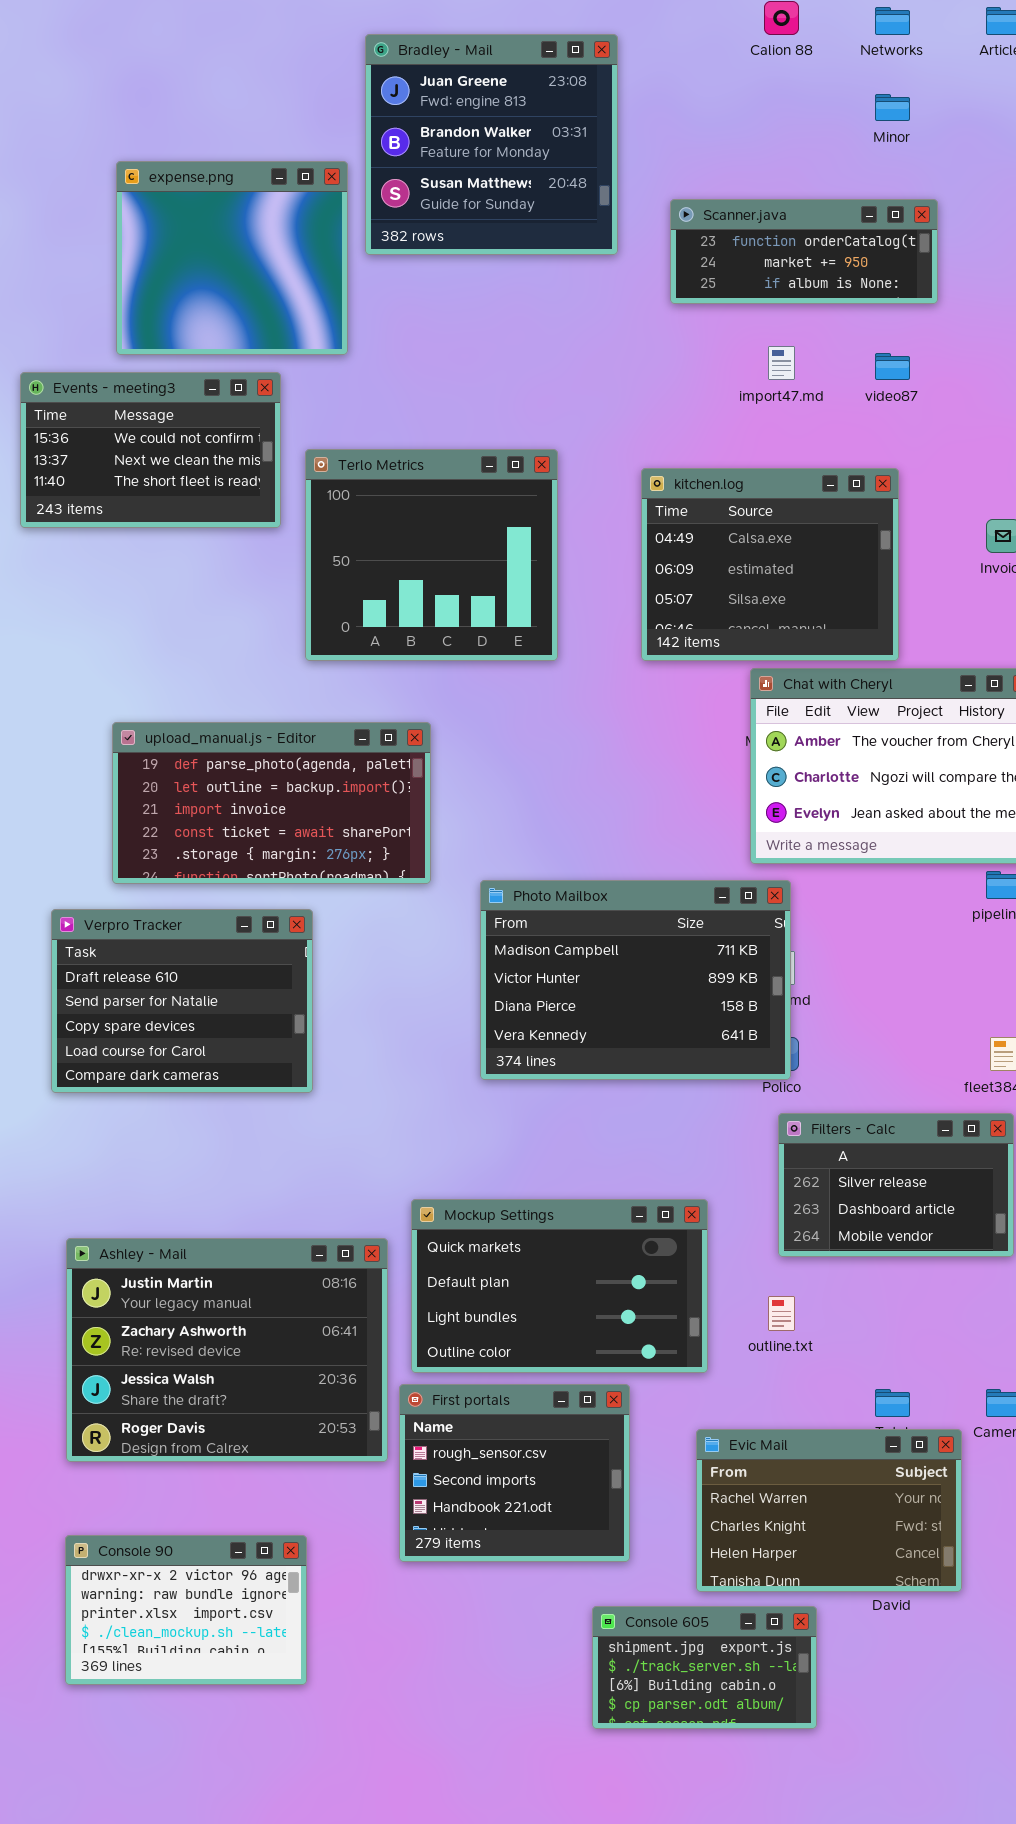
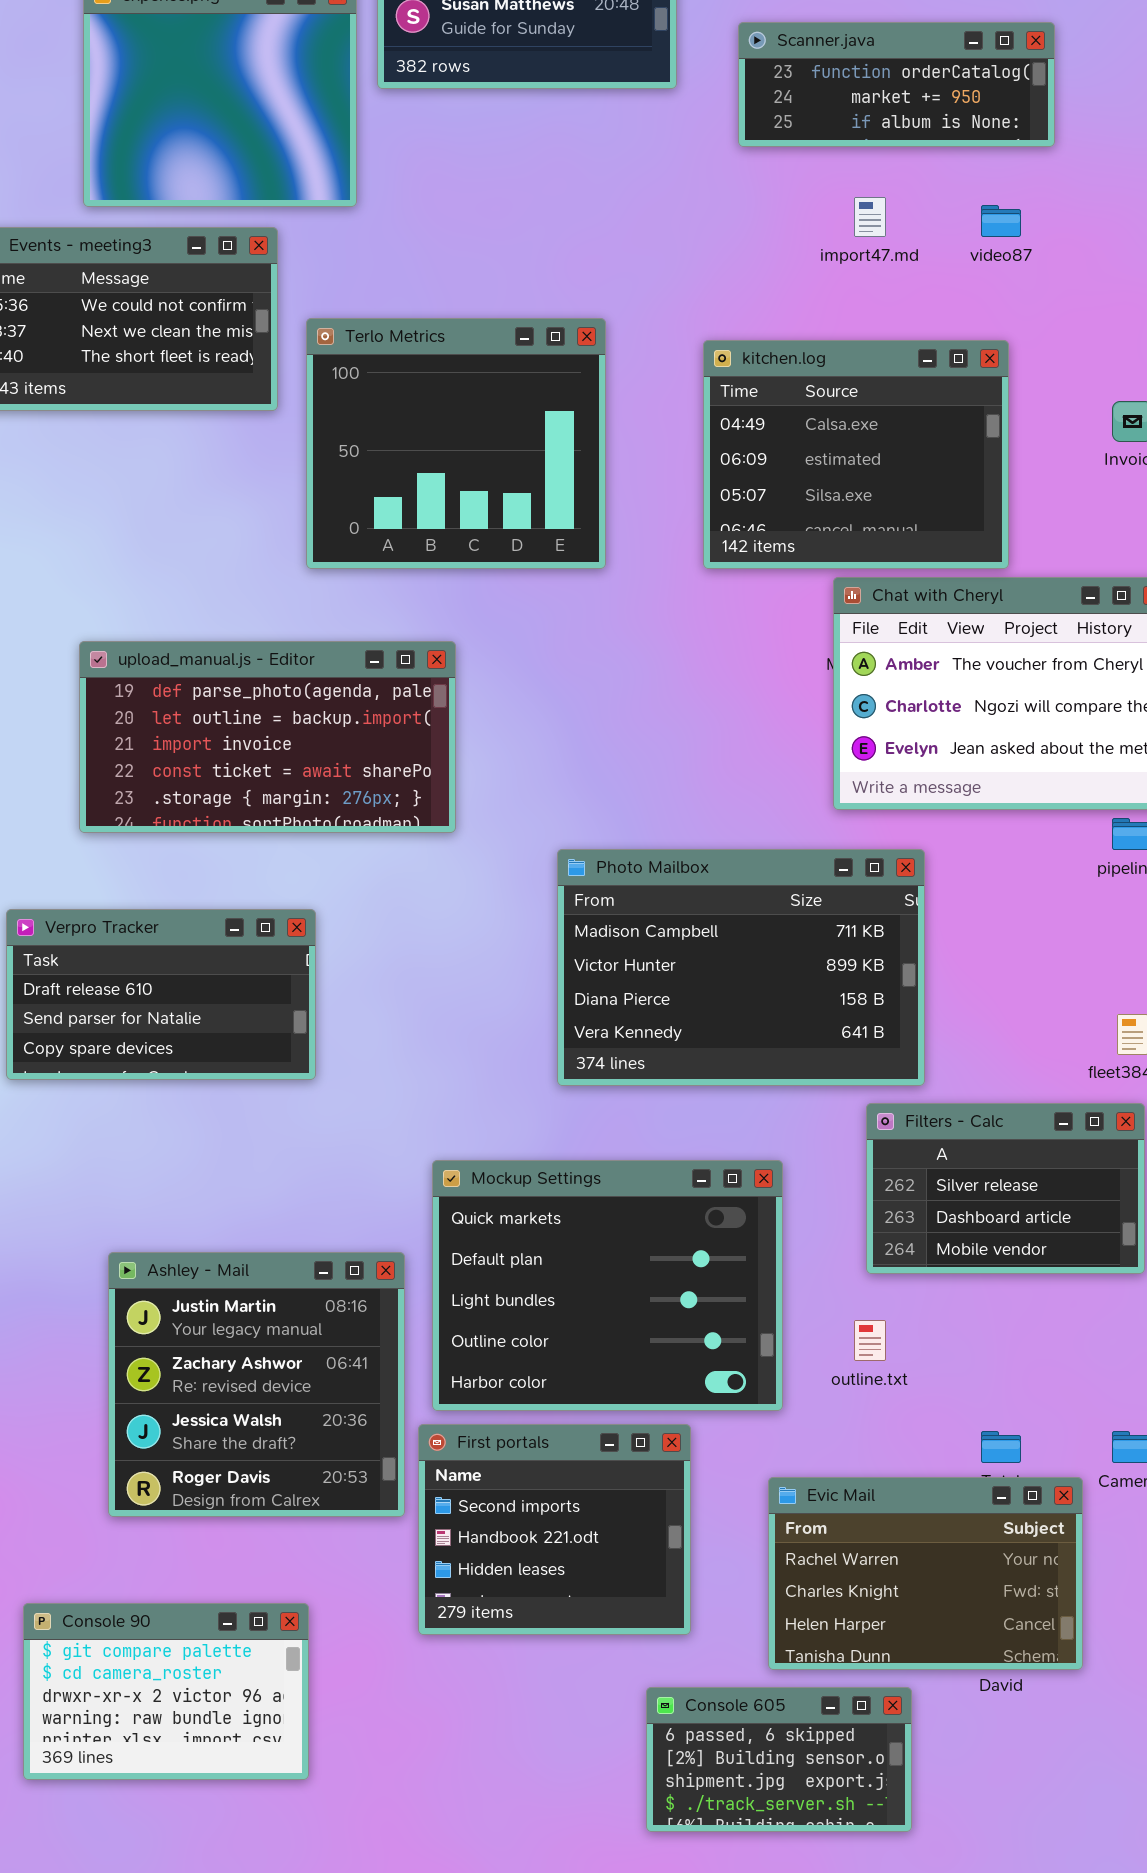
Photo Mailbox: [480,880,791,1080] -> [557,849,925,1086], moved
Verpro Tracker: [51,909,313,1093] -> [6,909,316,1080], resized
Mockup Settings: [411,1199,708,1373] -> [432,1160,783,1411], resized
Ashley - Mail: [66,1238,388,1462] -> [108,1252,405,1517], resized
First portals: [399,1384,630,1562] -> [418,1424,691,1635], scrolled down 1 row
Console 90: [65,1535,307,1685] -> [23,1603,309,1780], scrolled up 2 rows
Console 605: [592,1606,817,1729] -> [646,1687,912,1832], scrolled up 2 rows

